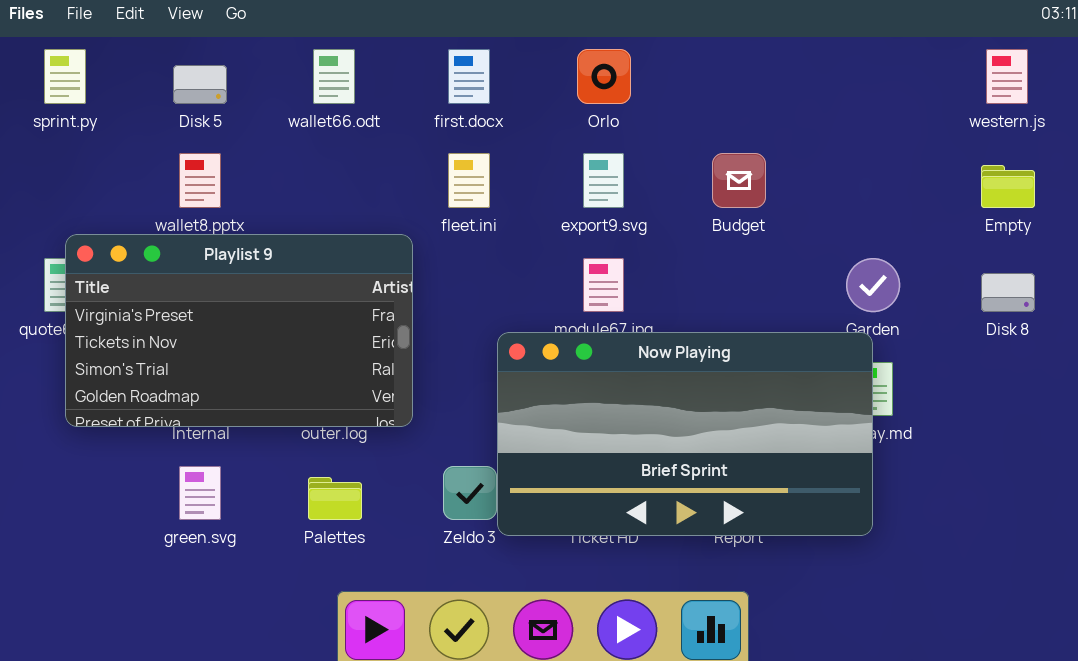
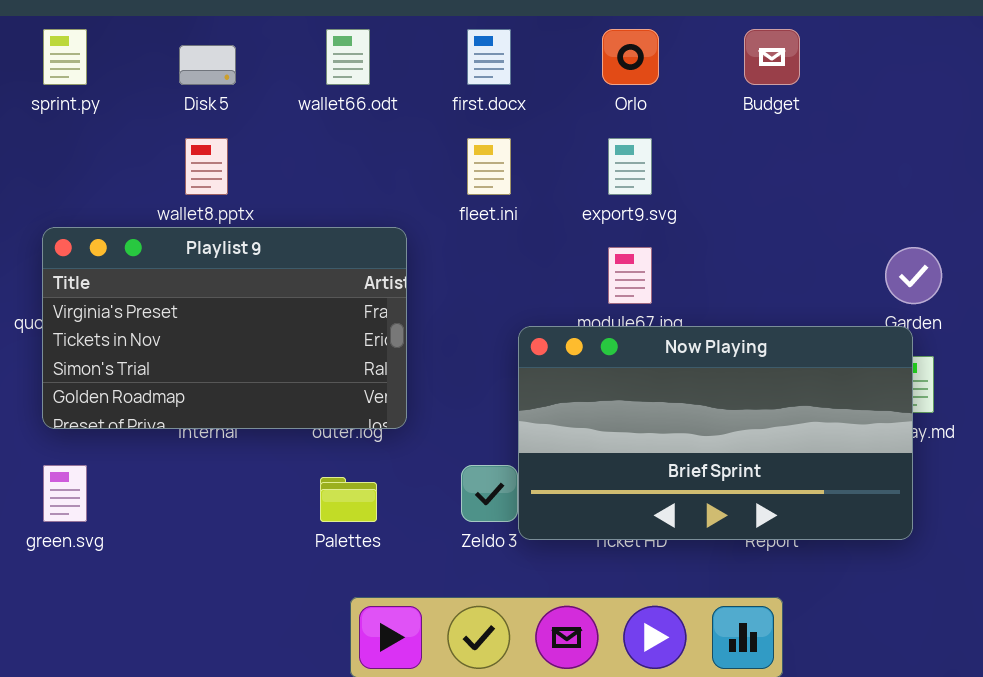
Budget: [712,153,766,208] -> [744,29,800,85], moved
Playlist 9: [65,234,413,427] -> [42,227,407,429], moved
green.svg: [179,466,221,520] -> [43,465,87,522], moved

